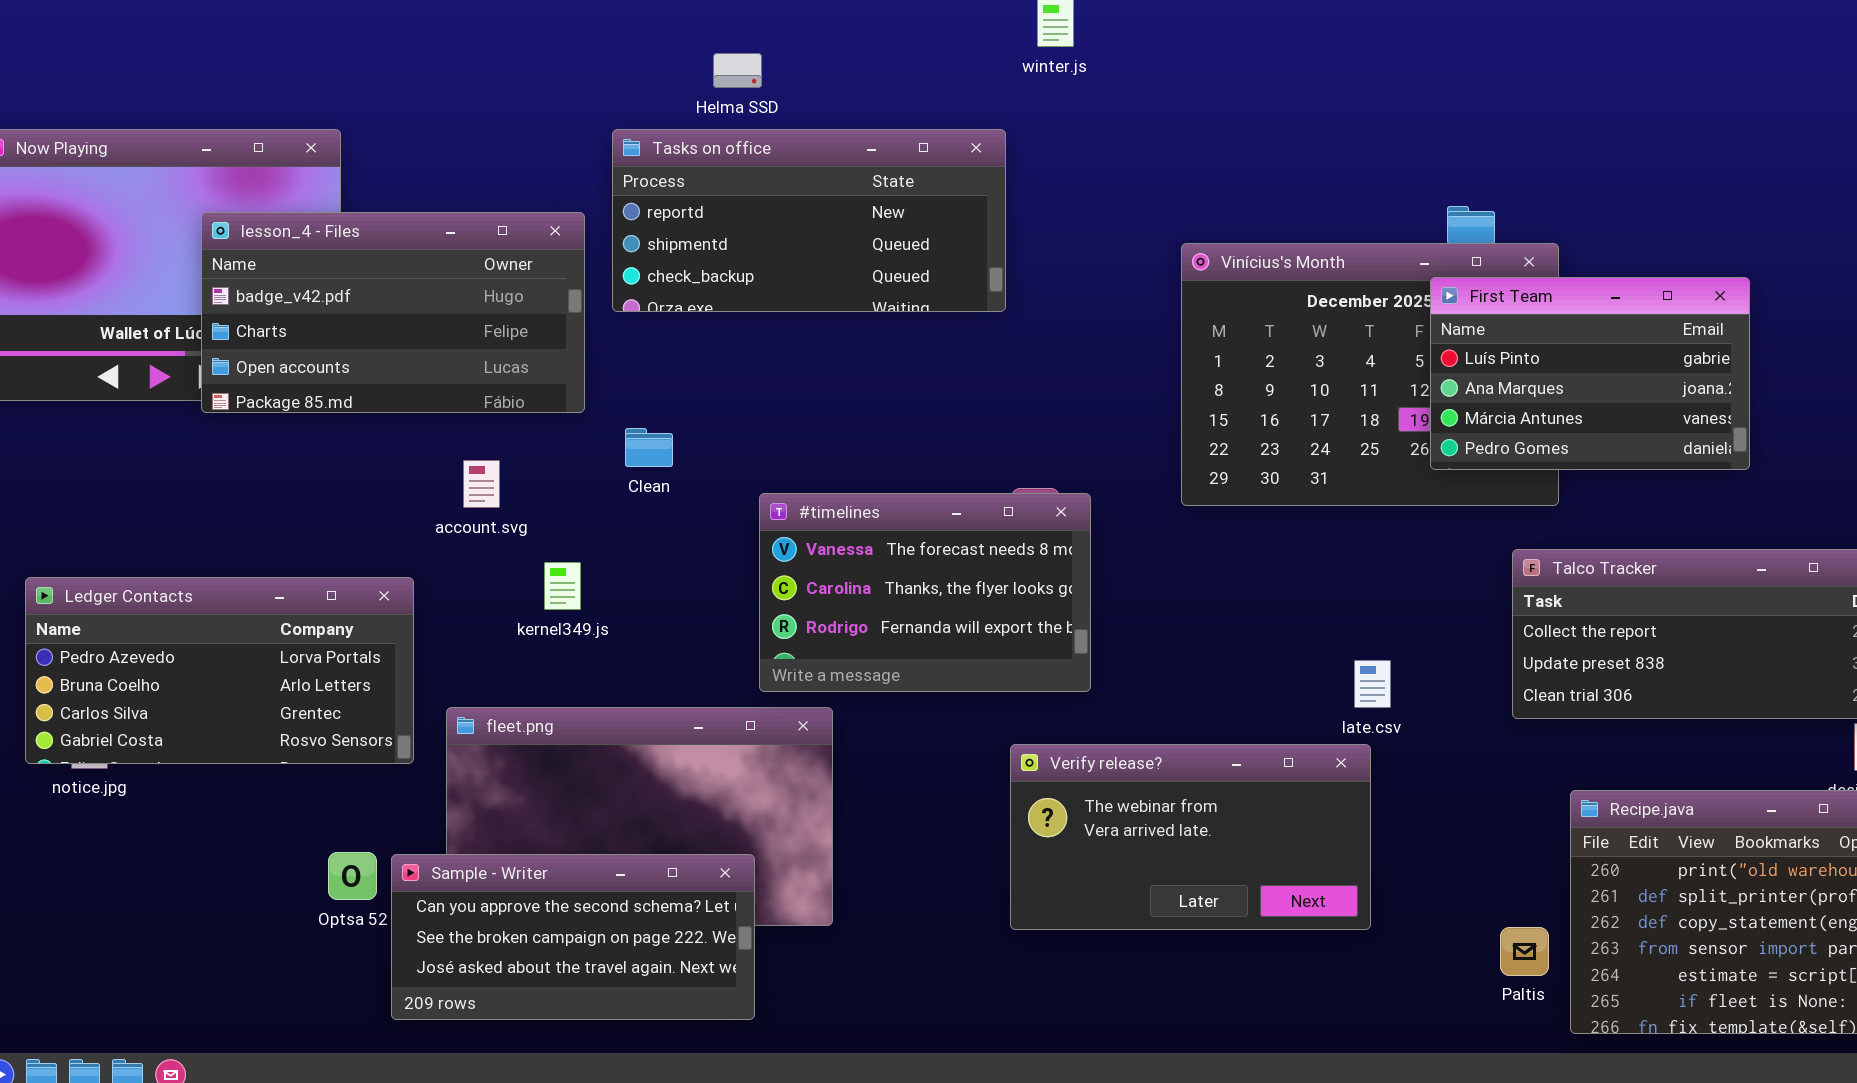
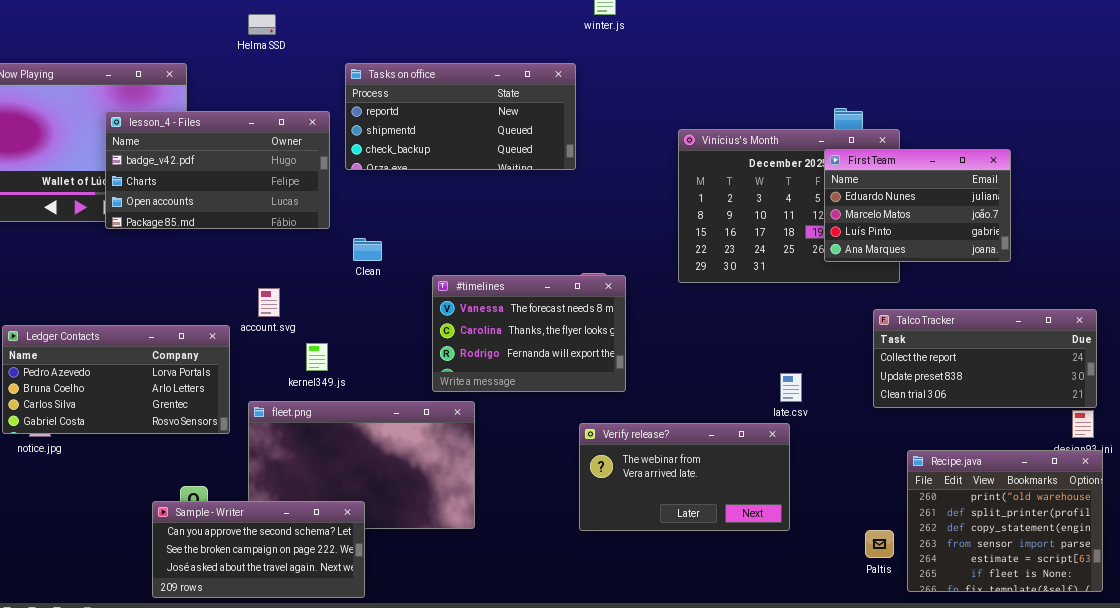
Helma SSD: [713,53,762,88] -> [248,14,276,35], moved
First Team: [1430,277,1750,470] -> [824,149,1011,262], scrolled up 2 rows
account.svg: [463,460,500,508] -> [258,288,280,317], moved
kernel349.js: [544,562,581,610] -> [306,343,328,371], moved
Sample - Writer: [391,854,755,1020] -> [152,501,365,598], moved

